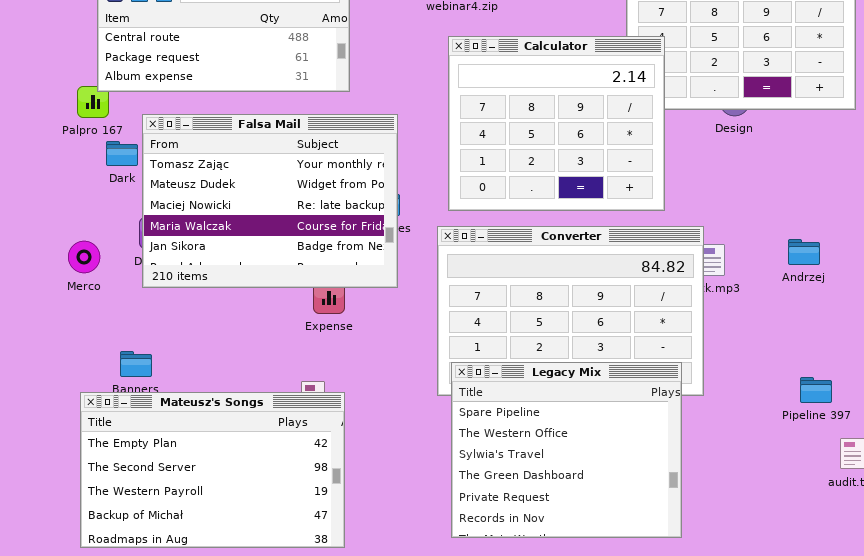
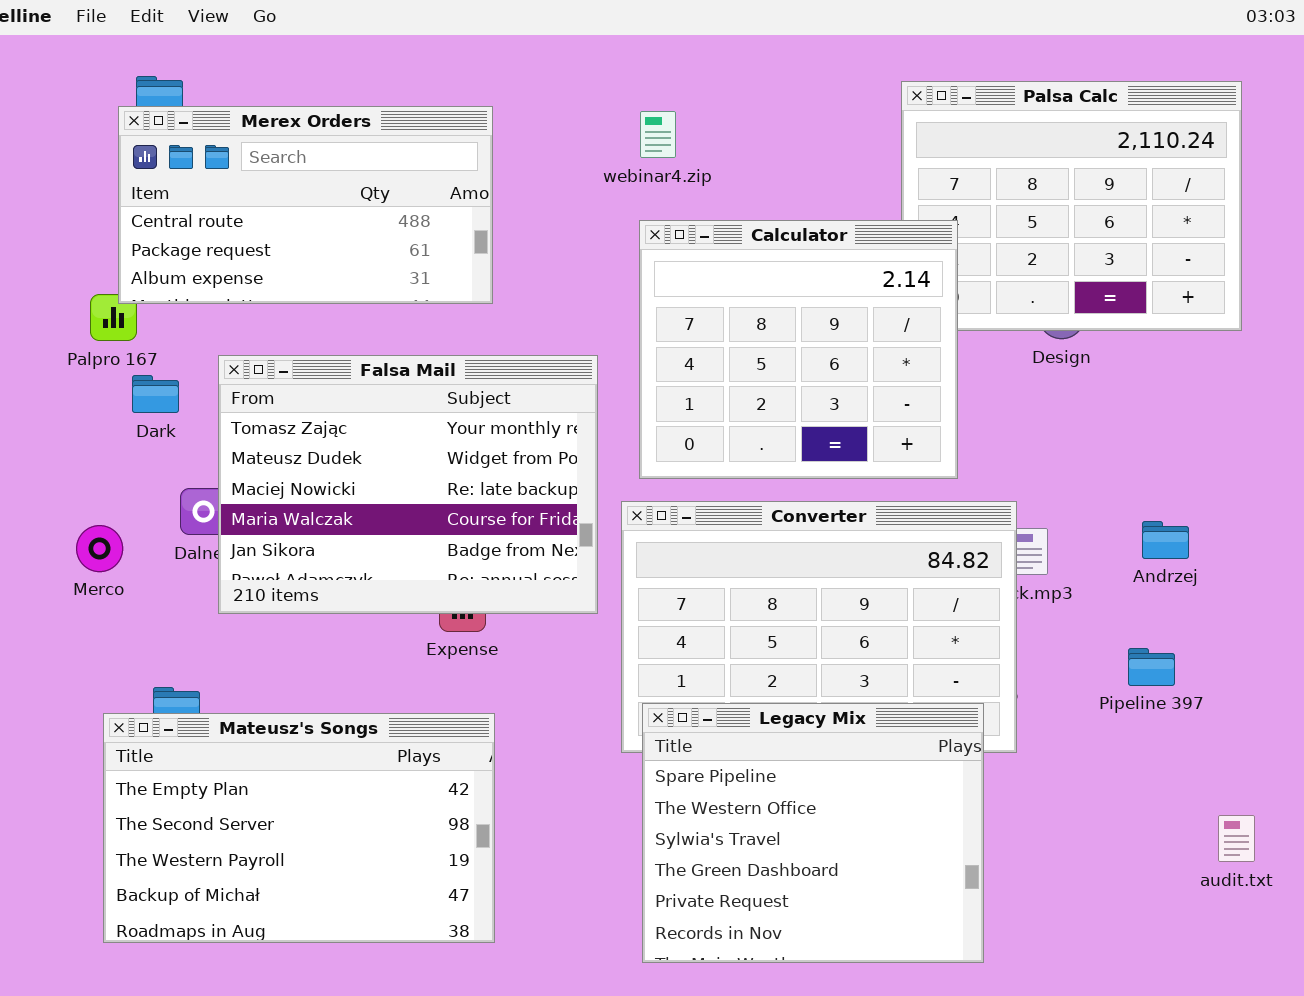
Falsa Mail: [142,114,398,288] -> [218,355,598,614], moved
Pipeline 397: [800,377,832,403] -> [1128,648,1175,686], moved
Mateusz's Songs: [80,392,345,548] -> [103,713,495,943], moved

